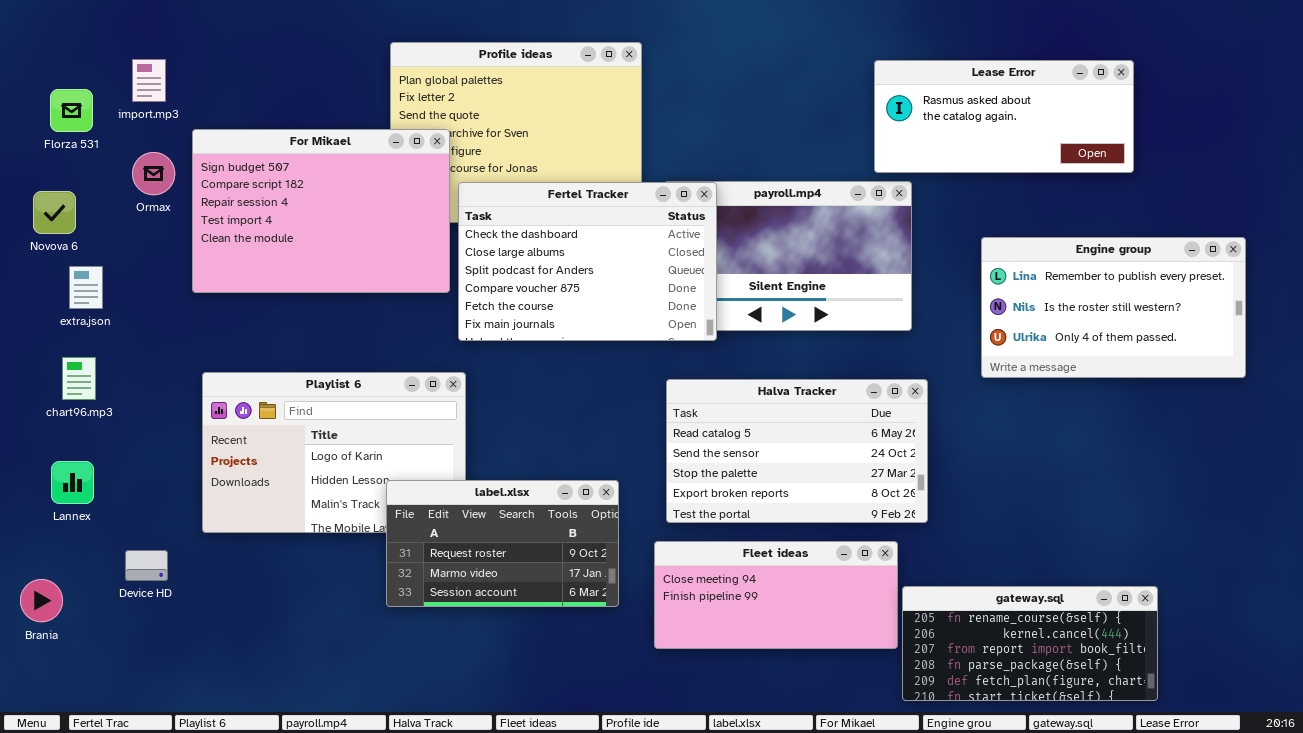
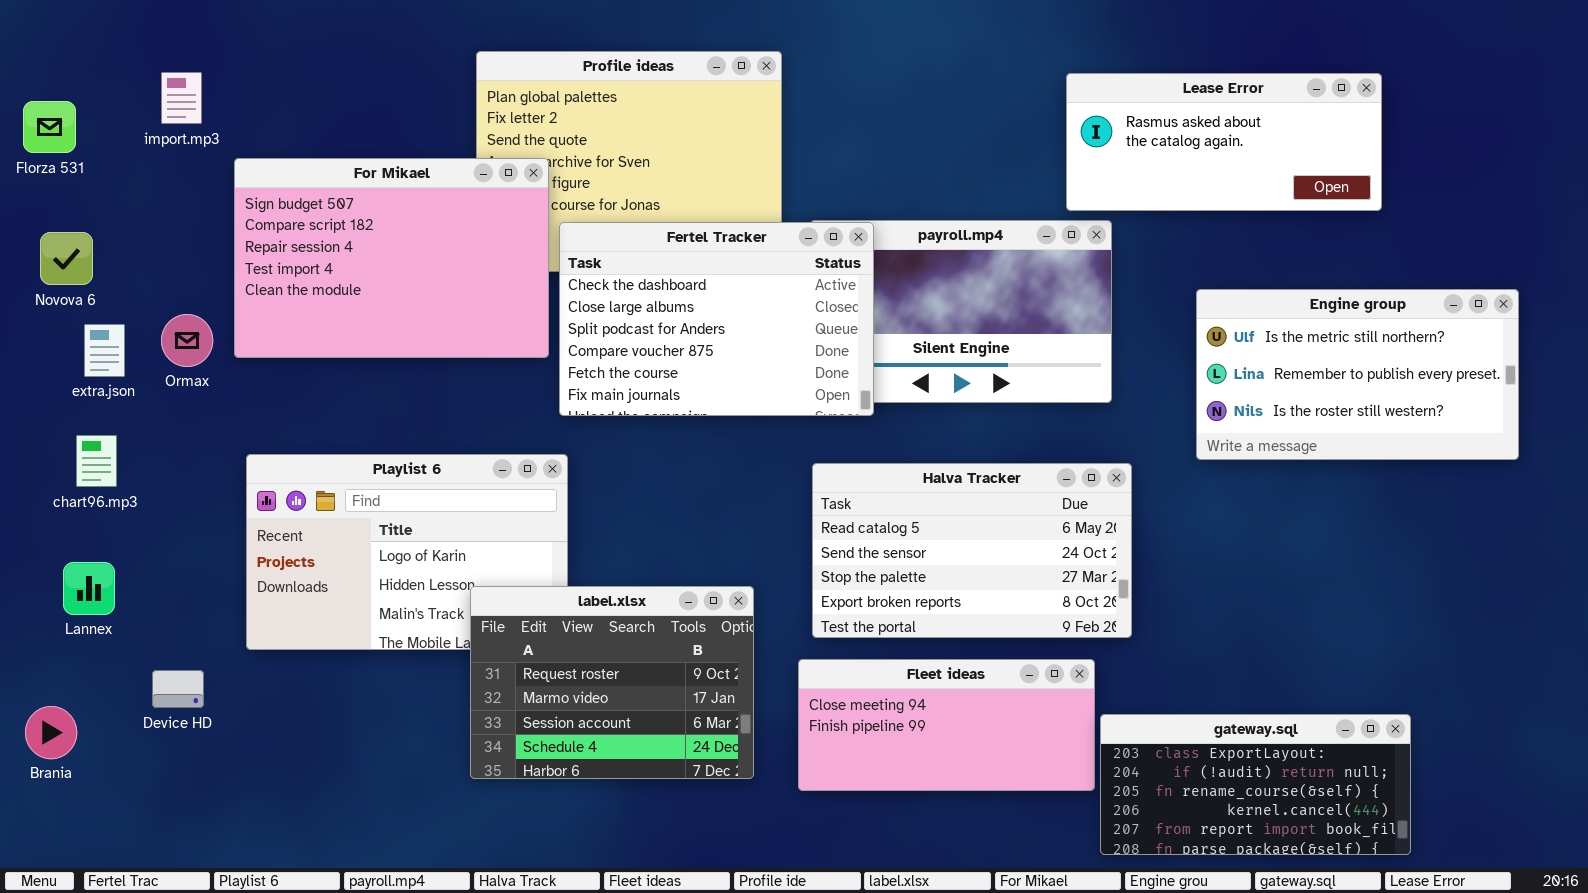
Florza 531: [50,89,93,132] -> [23,101,76,153], moved
Ormax: [132,152,175,195] -> [161,314,213,367], moved
Engine group: [981,237,1246,378] -> [1196,289,1519,460], scrolled up 1 row
label.xlsx: [386,480,619,607] -> [470,586,754,779], resized
gateway.sql: [902,586,1158,701] -> [1100,714,1411,855], scrolled up 2 rows

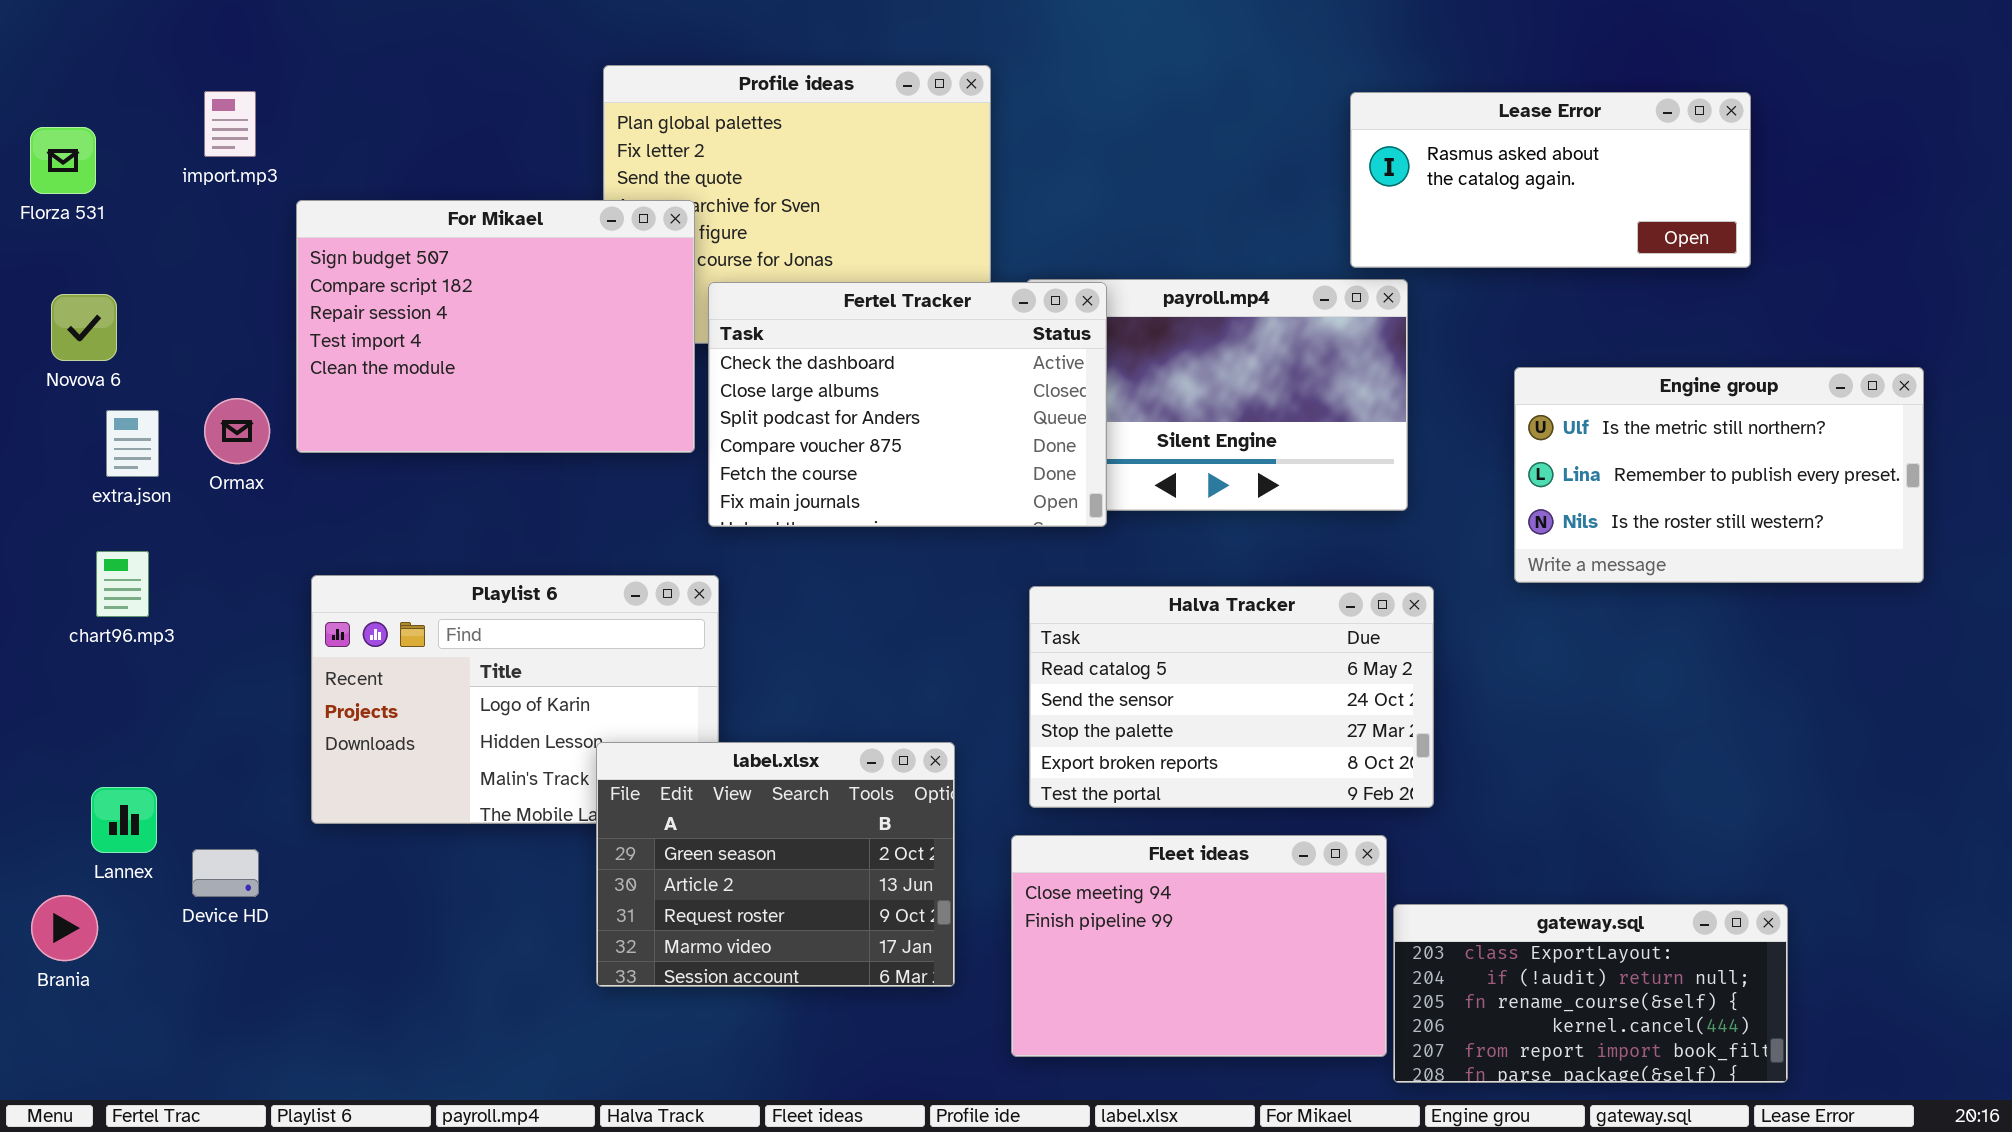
Lannex: [63,562,115,615] -> [91,787,157,853], moved
label.xlsx: [470,586,754,779] -> [596,742,955,987], scrolled up 2 rows
Fleet ideas: [798,659,1095,791] -> [1011,835,1387,1057], resized

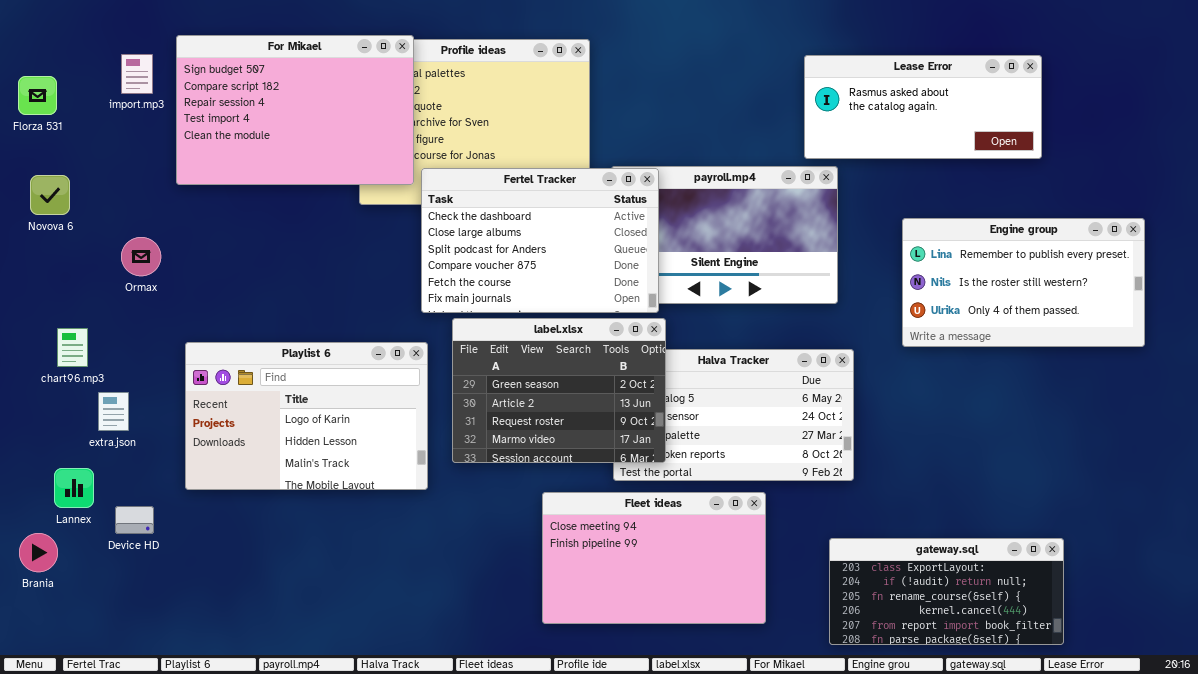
For Mikael: [296,200,695,453] -> [176,35,414,185], moved
Engine group: [1514,367,1924,583] -> [902,218,1145,347], scrolled down 1 row
extra.json: [106,410,159,477] -> [98,392,129,431], moved
label.xlsx: [596,742,955,987] -> [452,318,666,463], moved
Fleet ideas: [1011,835,1387,1057] -> [542,492,766,624], moved

